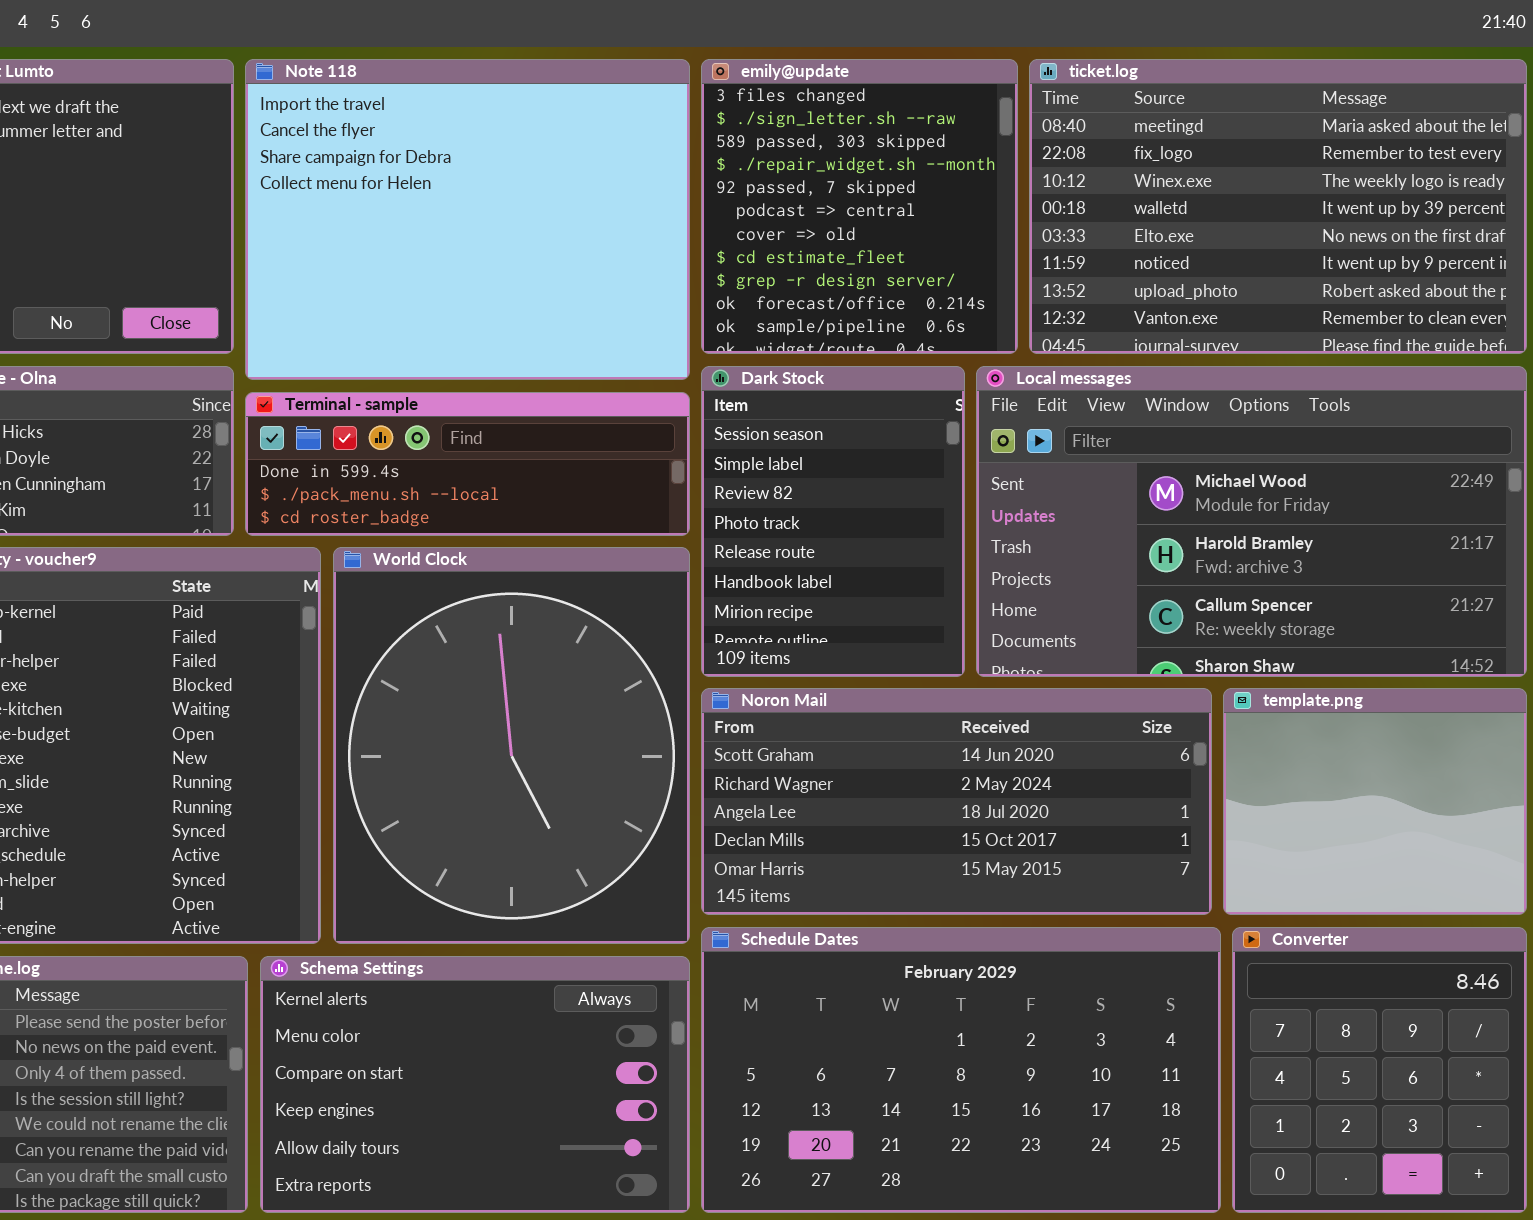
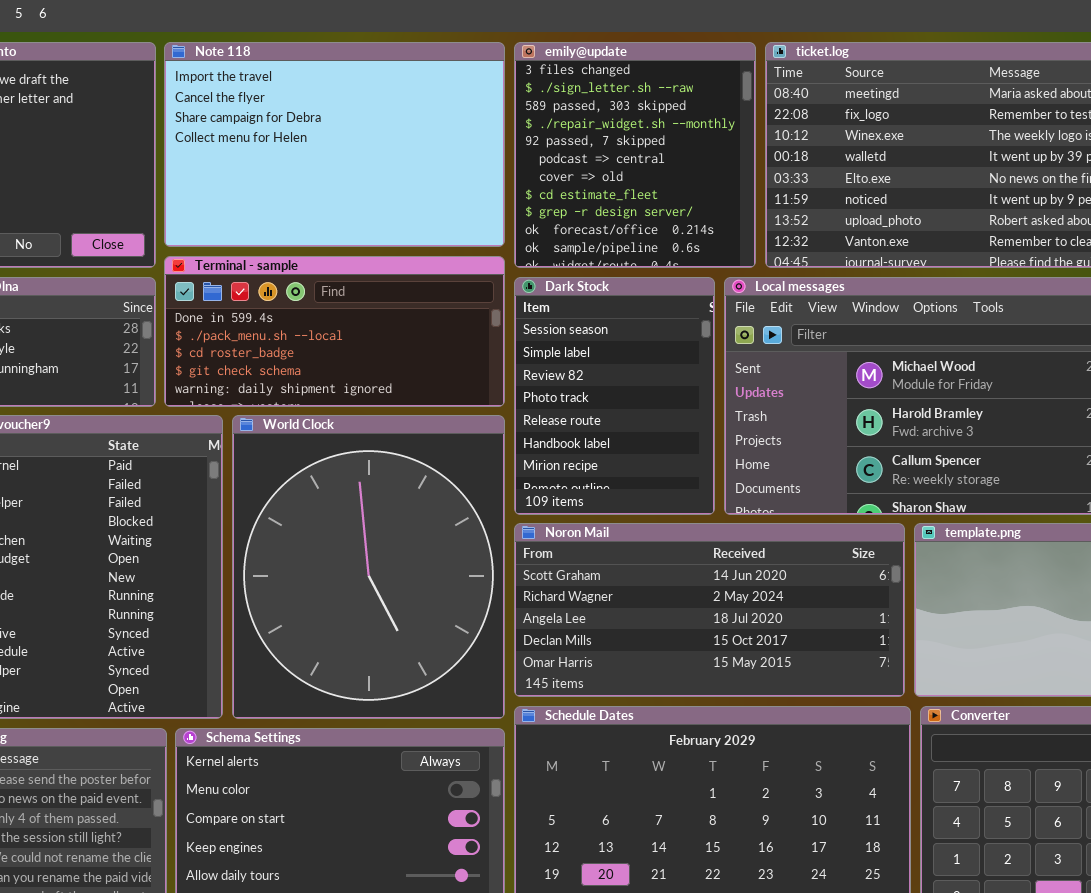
Note 118: [245,59,690,380] -> [164,42,505,247], resized
Terminal - sample: [245,392,690,536] -> [164,256,505,407], resized

